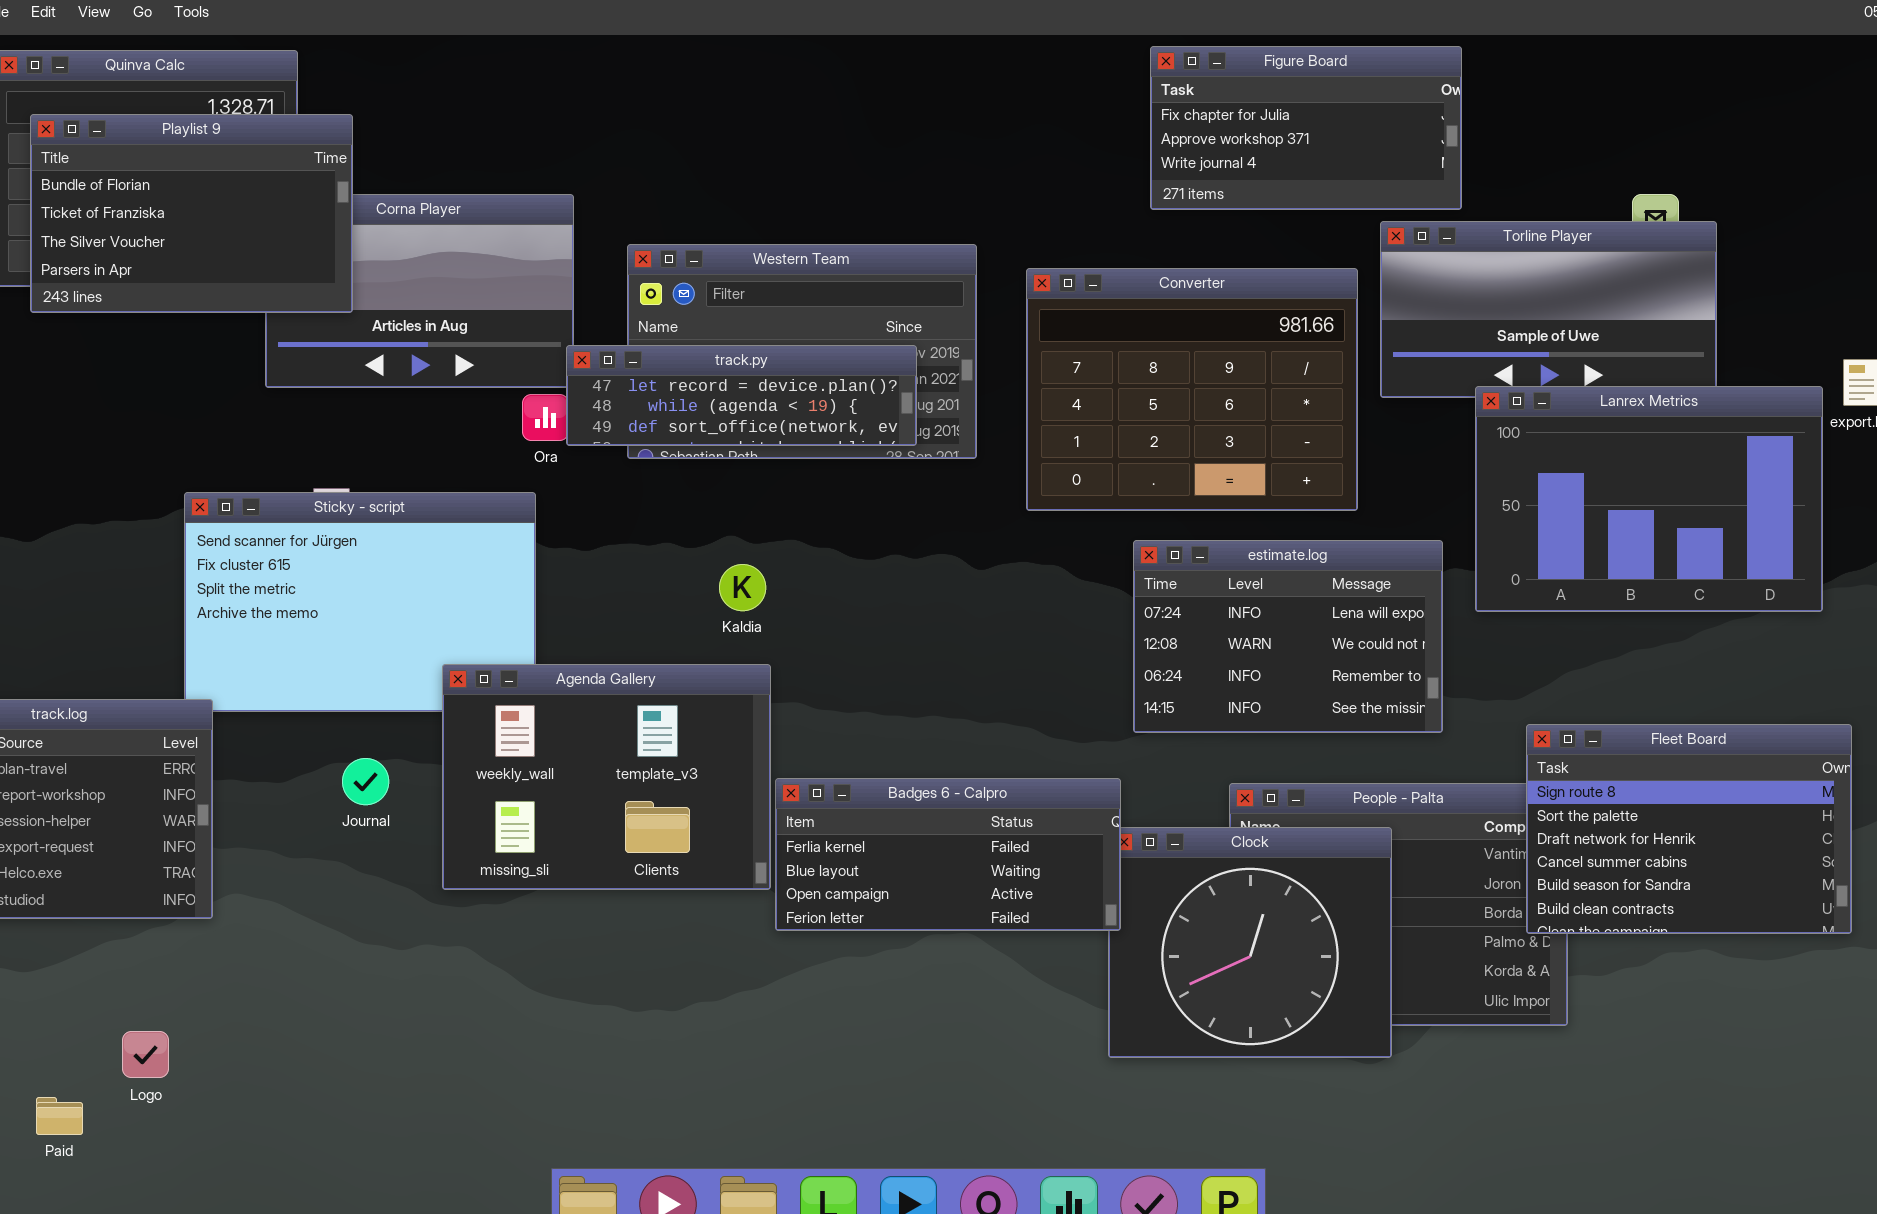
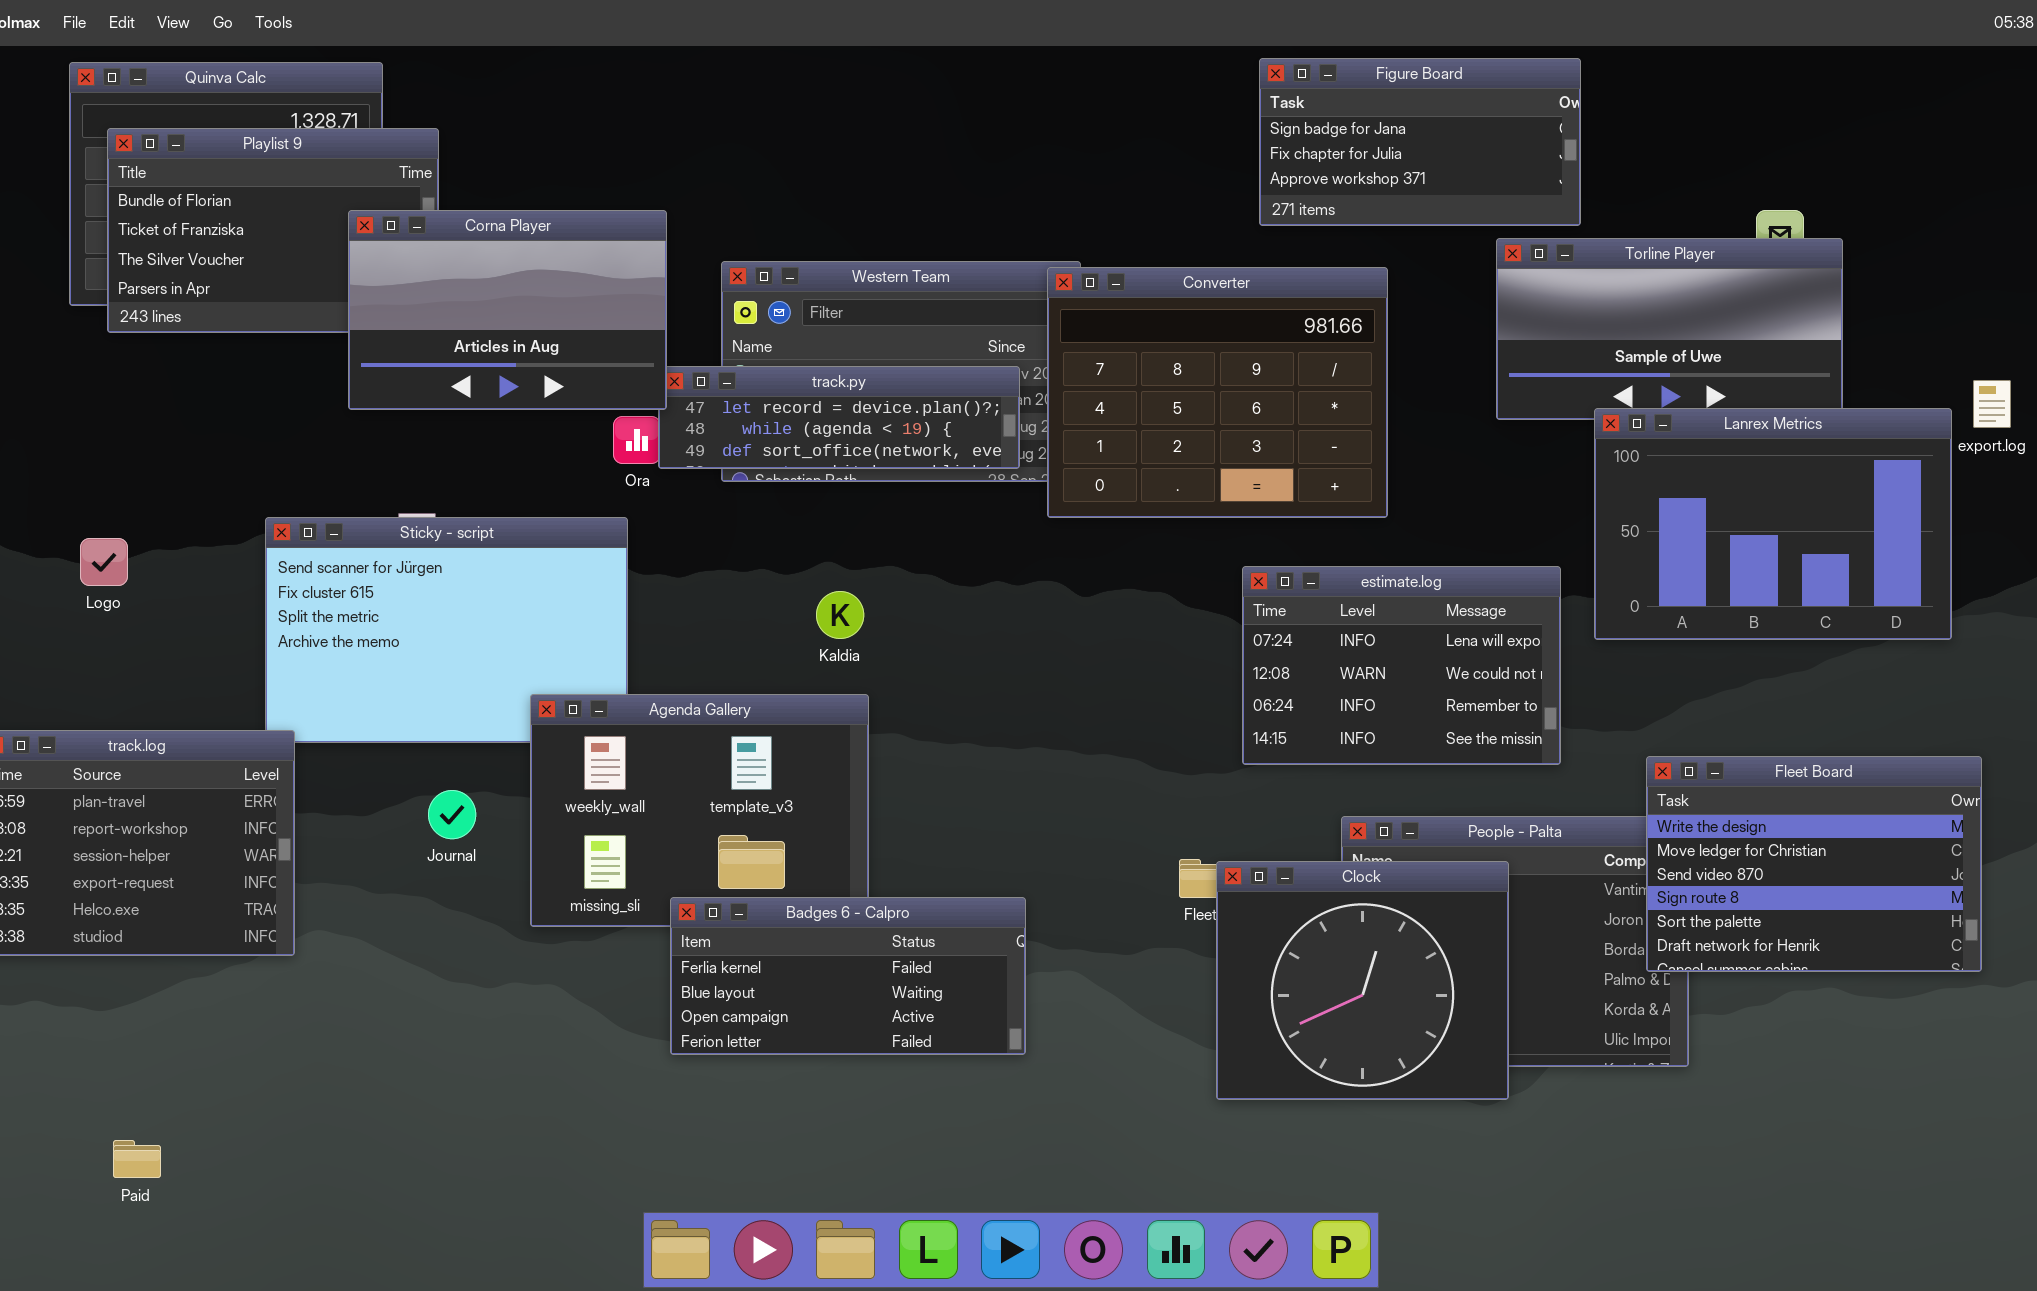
Figure Board: [1150,46,1462,210] -> [1259,58,1581,226], scrolled up 1 row
Corna Player: [265,194,574,388] -> [348,210,667,410], raised
Converter: [1026,268,1358,511] -> [1047,267,1388,518], moved
Fleet Board: [1526,724,1852,934] -> [1646,756,1982,972], scrolled up 3 rows
Badges 6 - Calpro: [775,778,1121,931] -> [670,897,1026,1055], moved
Logo: [122,1031,169,1078] -> [80,538,128,586], moved

